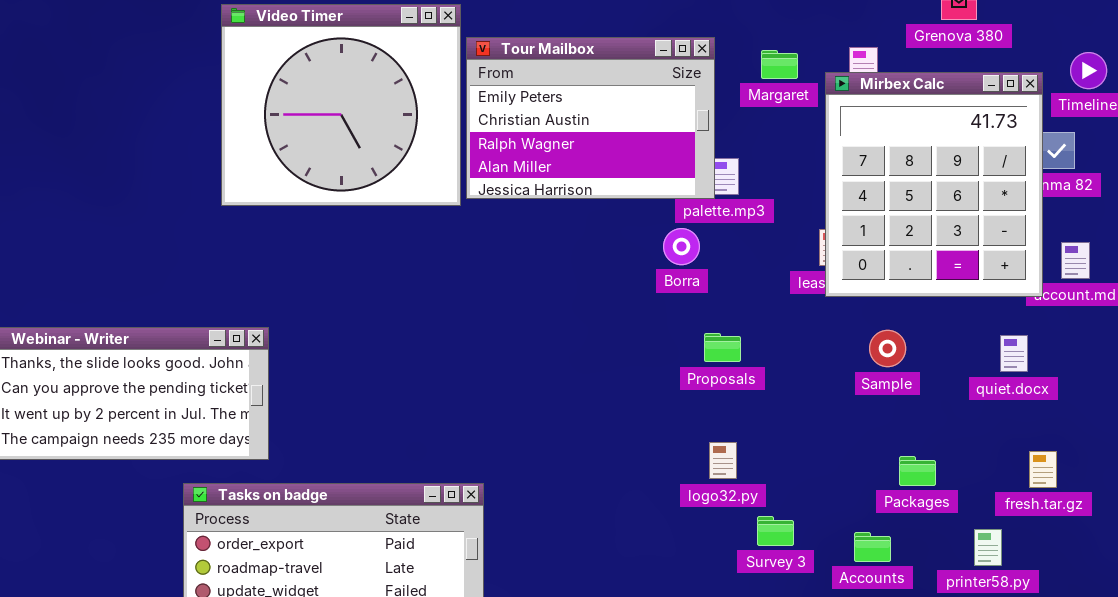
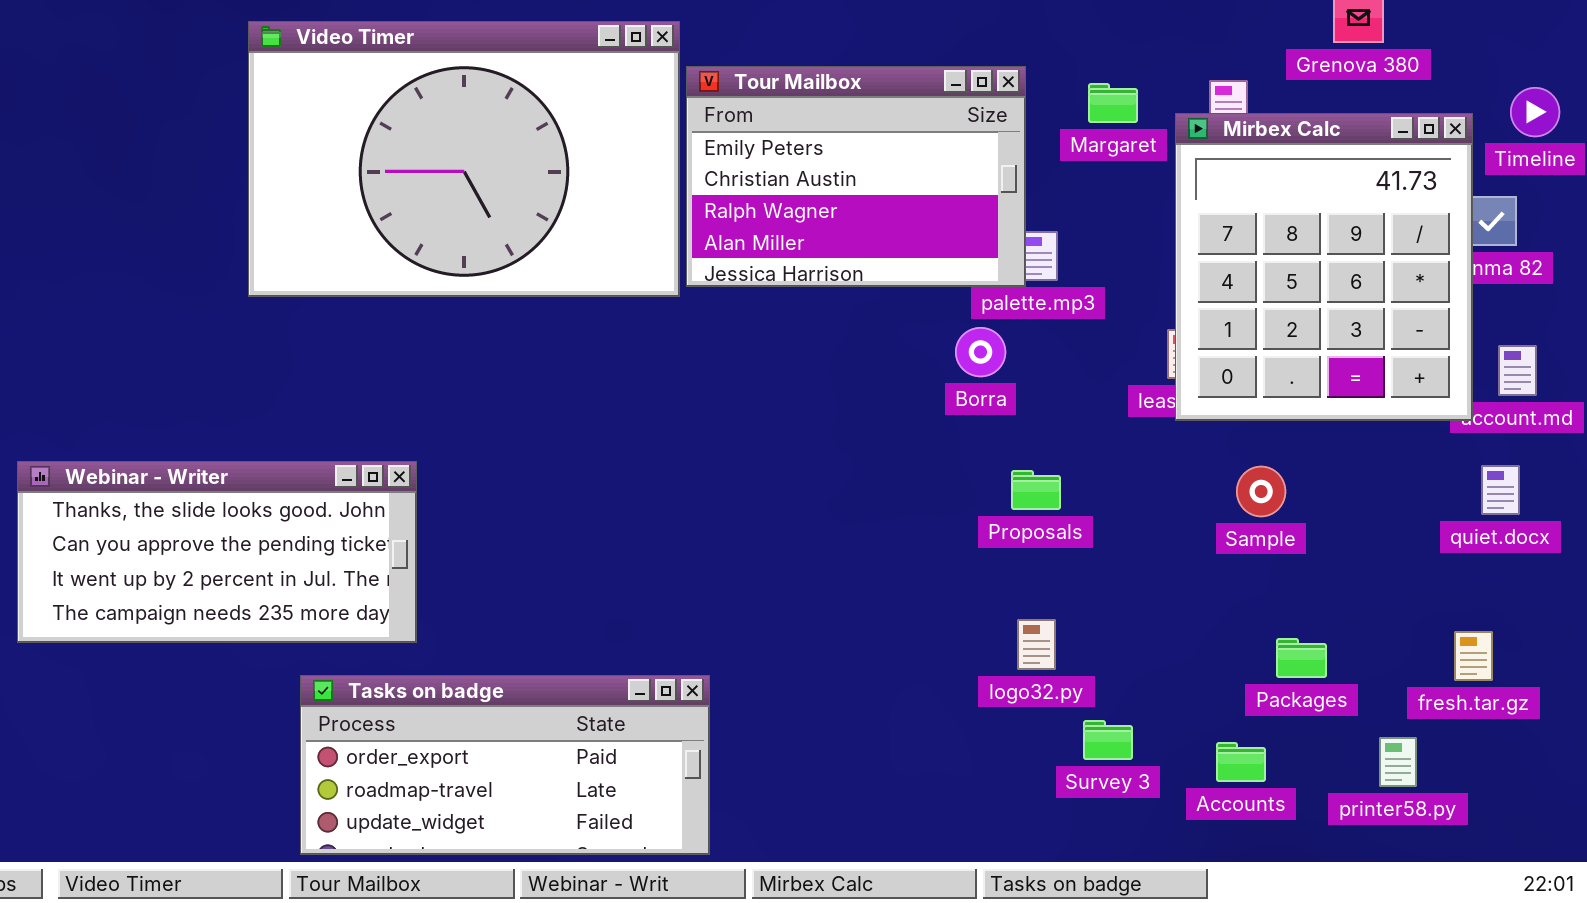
Video Timer: [221,4,461,206] -> [248,21,680,297], resized
quiet.docx: [1000,335,1028,372] -> [1481,465,1520,515], moved

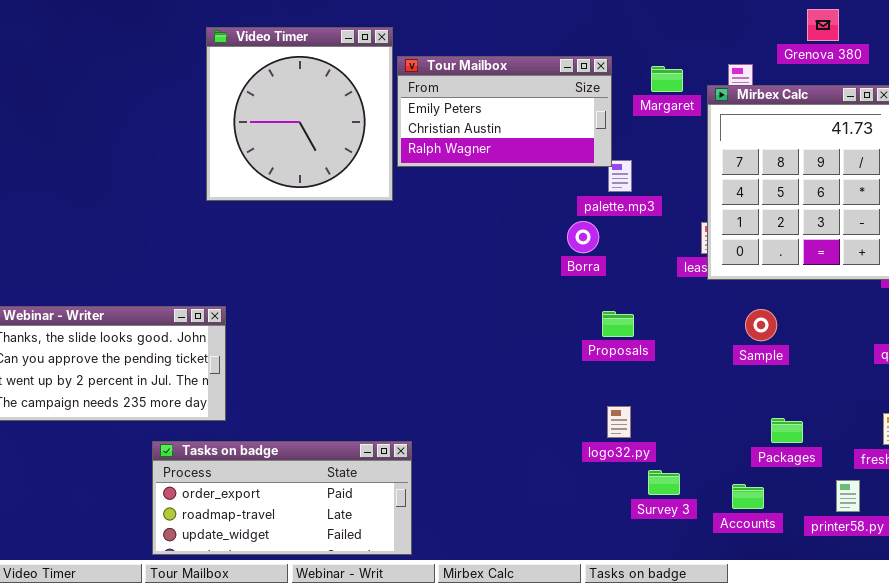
Video Timer: [248,21,680,297] -> [206,27,393,201], resized
Tour Mailbox: [686,66,1026,287] -> [397,56,612,167], resized

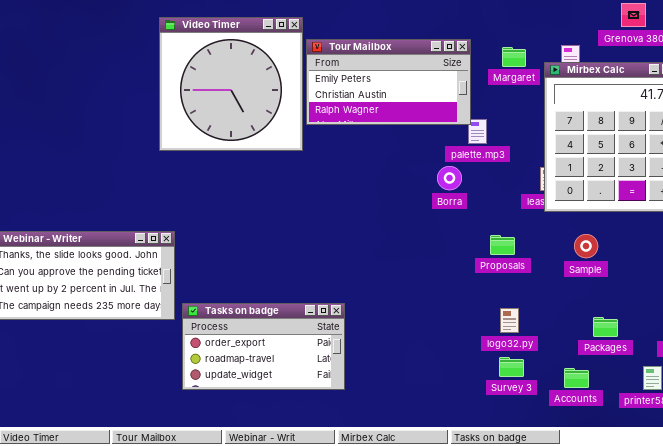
Proposals: [602,311,634,337] -> [490,235,515,255], moved
logo32.py: [607,406,631,438] -> [500,308,519,333], moved
Tasks on badge: [152,441,412,555] -> [182,303,345,390], moved, resized

